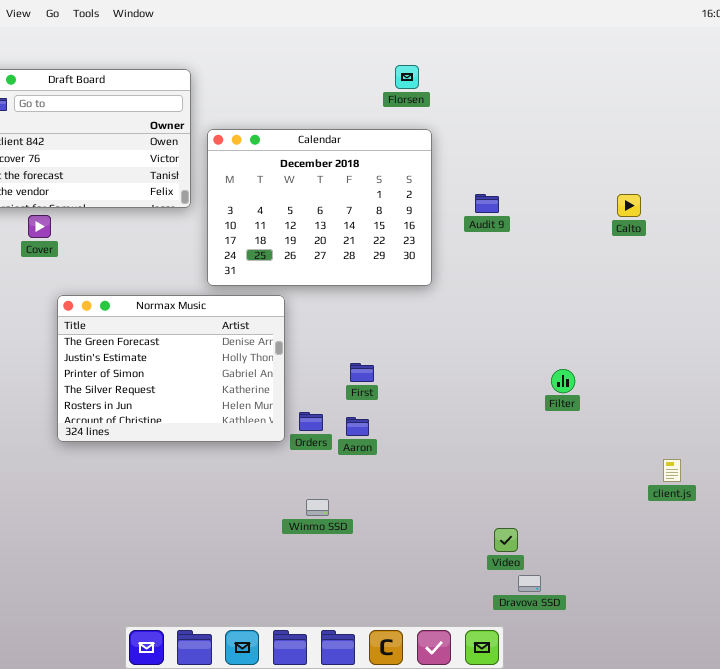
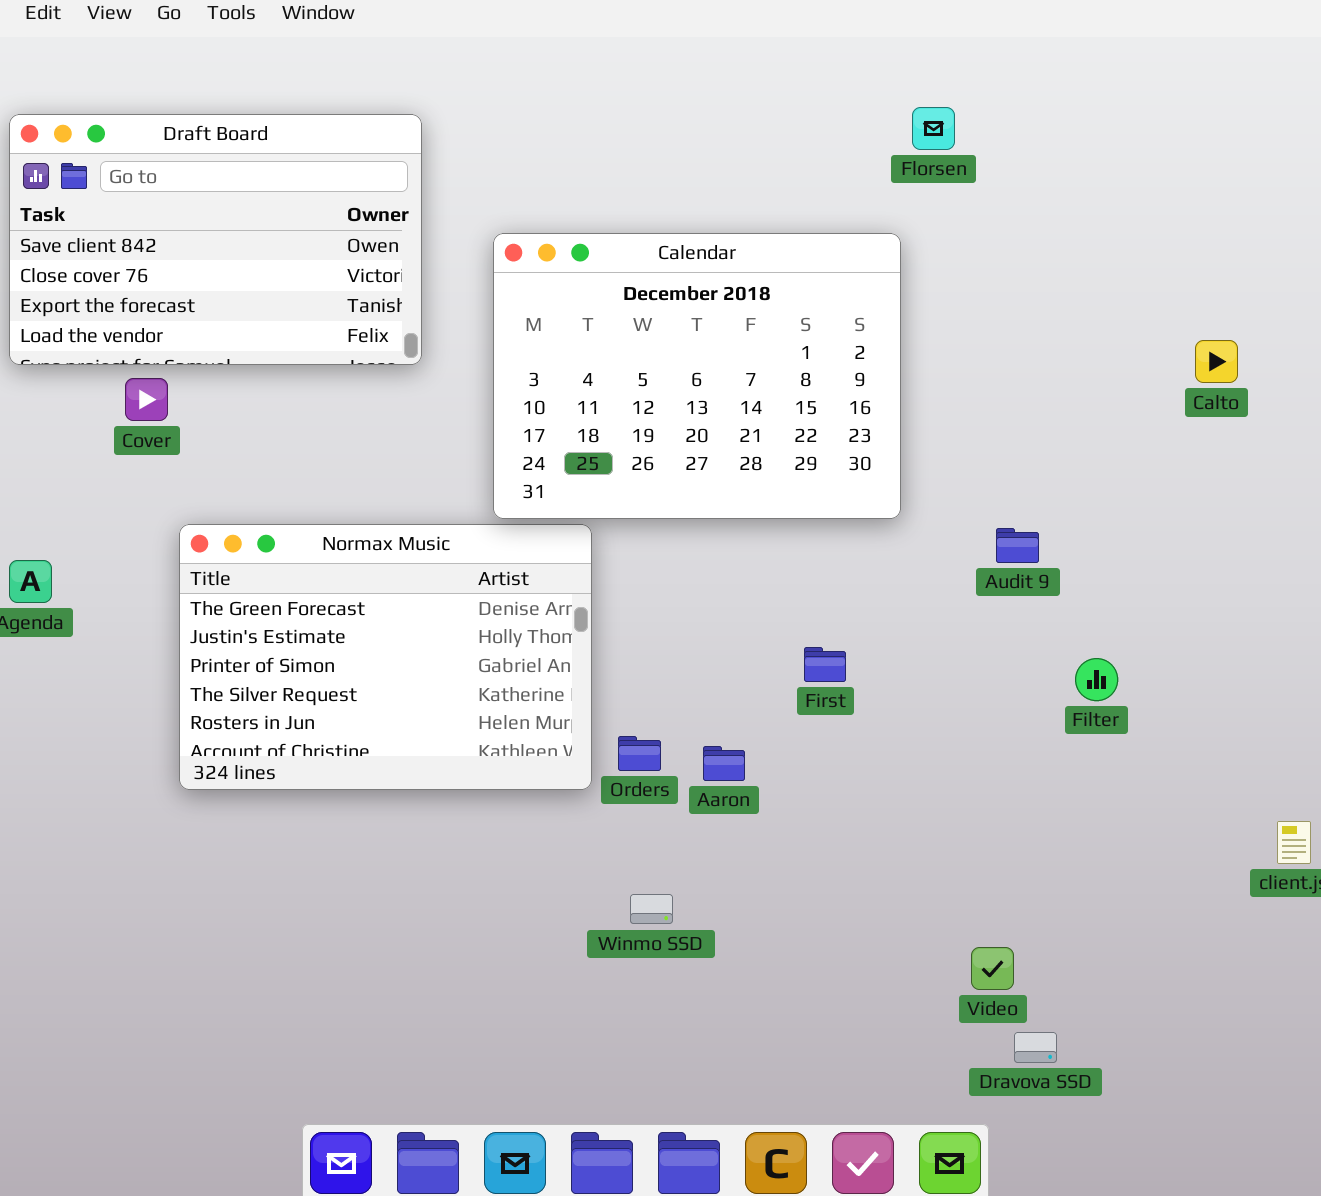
Florsen: [395,65,419,89] -> [912,107,955,150], moved
Calendar: [207,129,432,286] -> [493,233,901,519], moved
Audit 9: [475,194,499,213] -> [996,528,1039,563], moved
First: [350,363,374,382] -> [804,647,846,682], moved

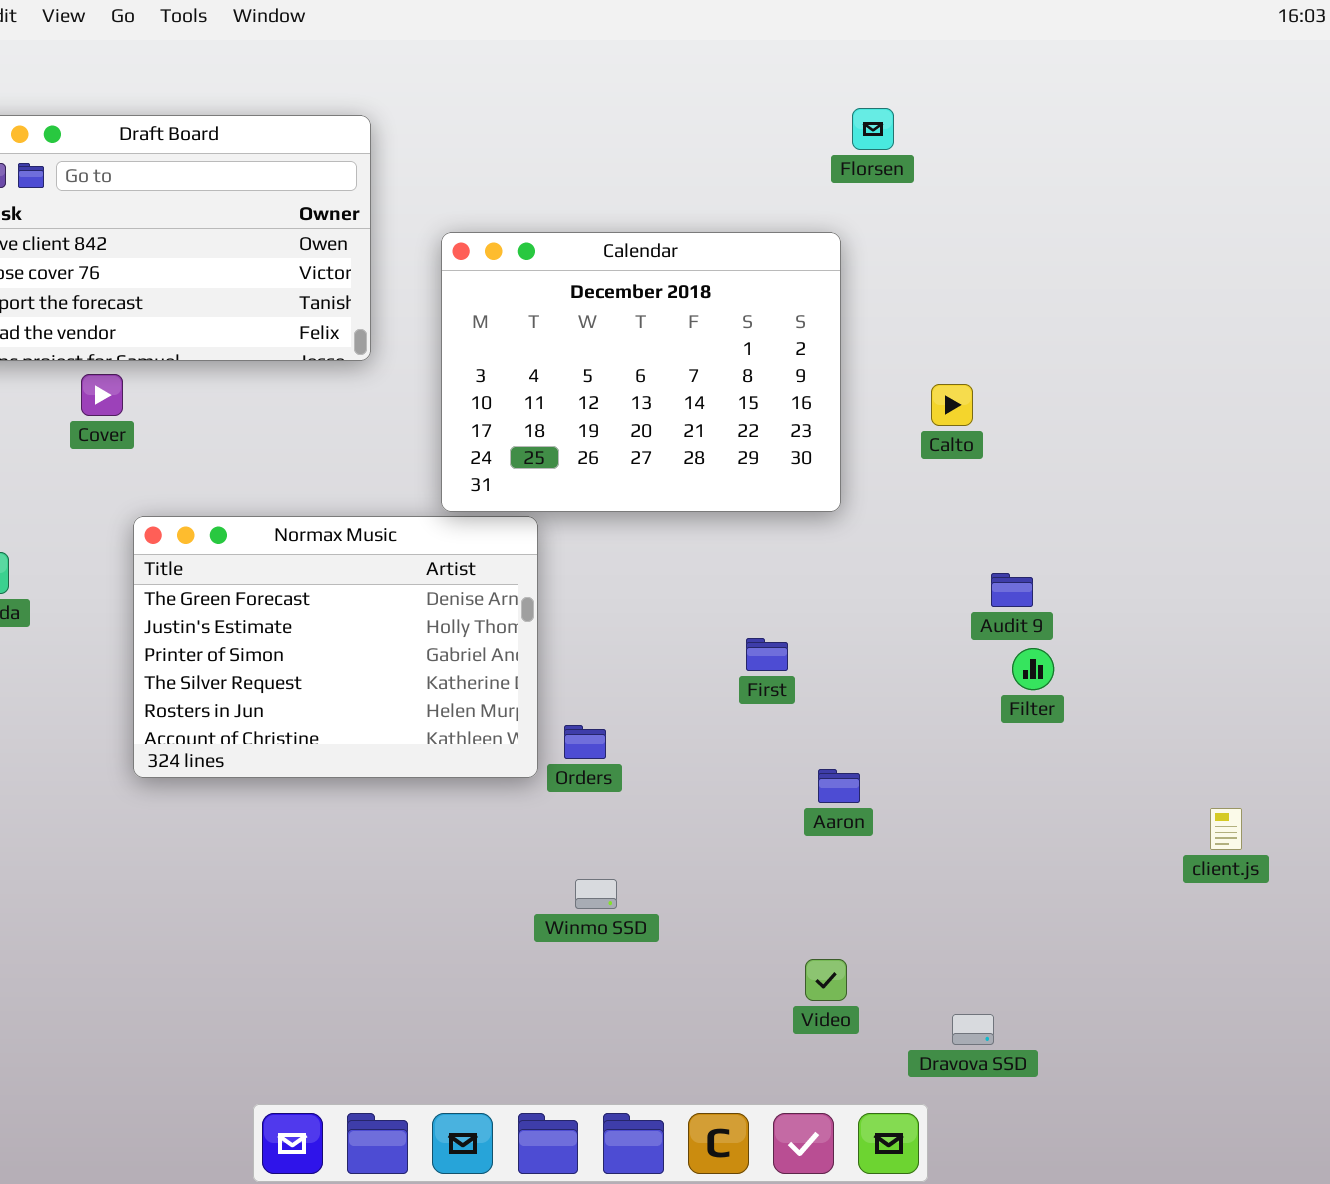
Calto: [1195,340,1238,383] -> [931,384,973,426], moved
Audit 9: [996,528,1039,563] -> [991,573,1033,607], moved
Aaron: [703,746,745,781] -> [818,769,860,803], moved
Video: [971,947,1014,990] -> [805,959,847,1001], moved

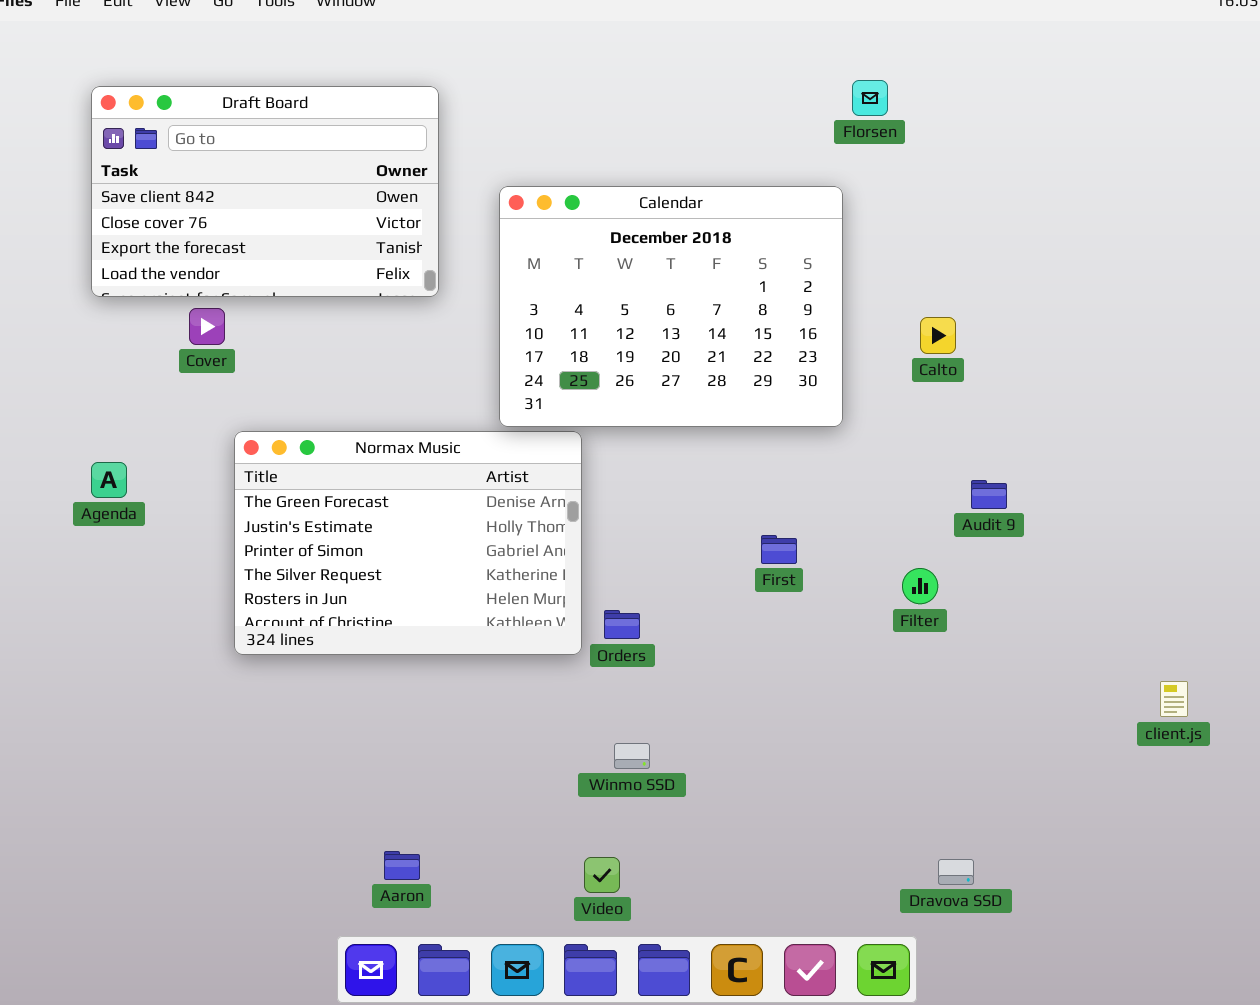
Filter: [1012,648,1054,690] -> [902,568,938,604], moved
Aaron: [818,769,860,803] -> [384,851,420,880], moved
Video: [805,959,847,1001] -> [584,857,620,893], moved

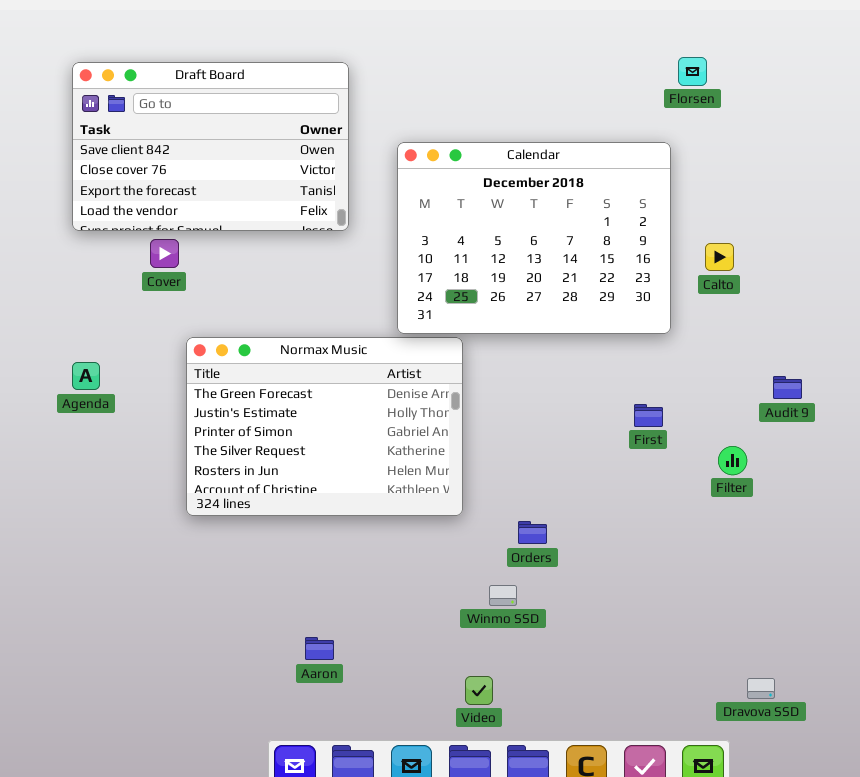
Calto: [920,317,956,354] -> [705,243,734,271], moved
First: [761,535,797,564] -> [634,404,663,427], moved
Orders: [604,610,640,639] -> [518,521,547,544], moved
Aaron: [384,851,420,880] -> [305,637,334,660], moved

